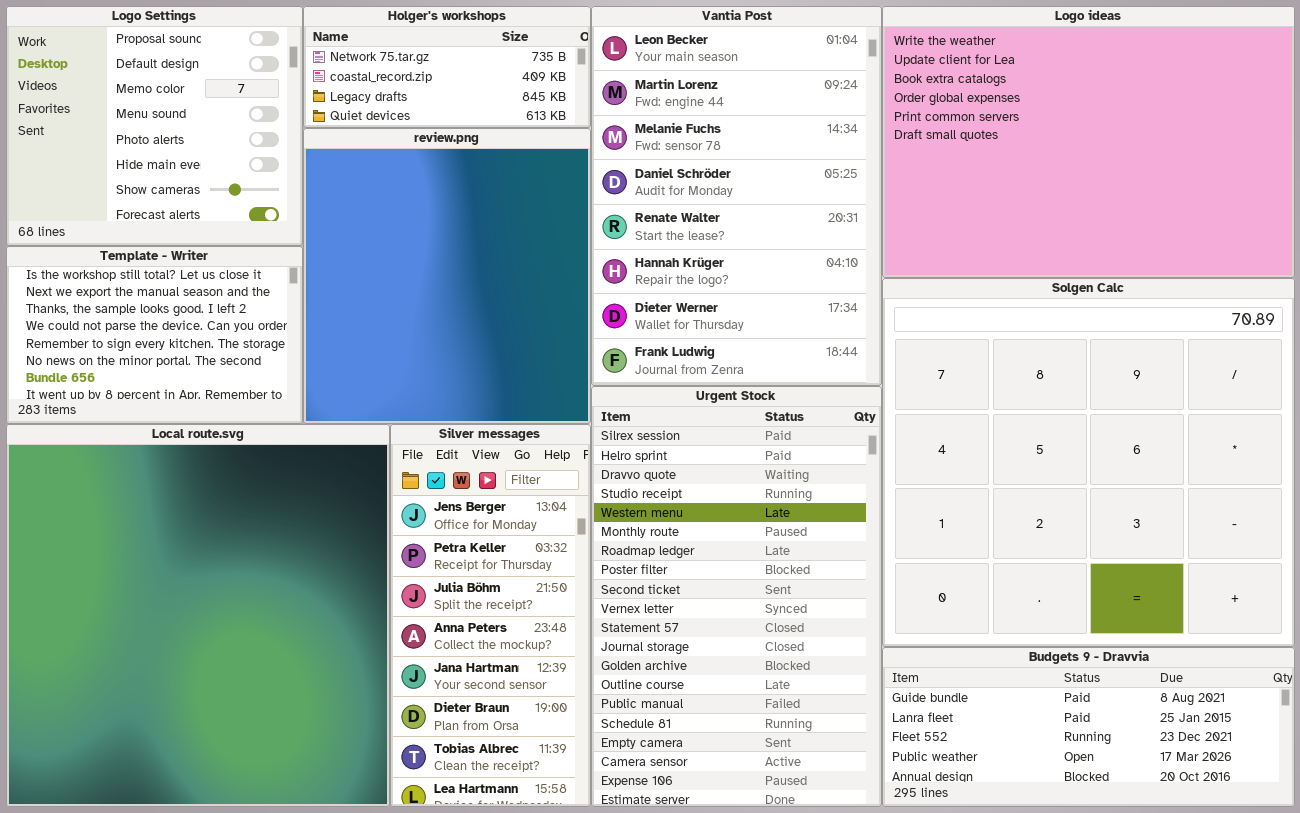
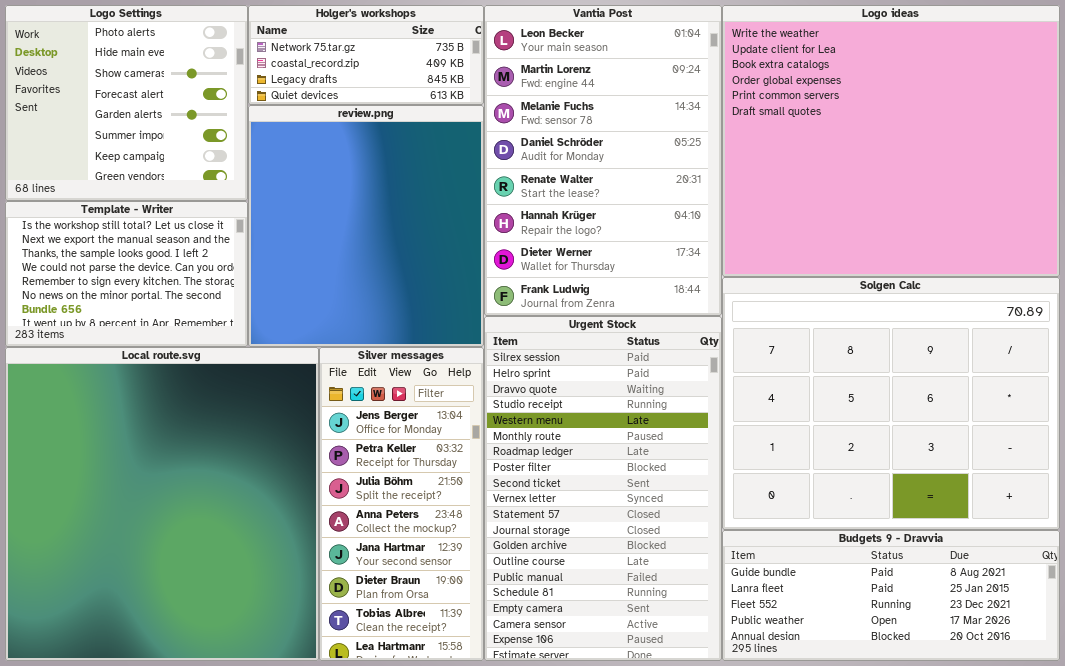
Logo Settings: [6,6,303,246] -> [5,5,248,201], scrolled down 4 rows
Logo ideas: [882,6,1295,278] -> [722,5,1060,277], resized
Solgen Calc: [882,278,1295,647] -> [722,277,1060,530], resized

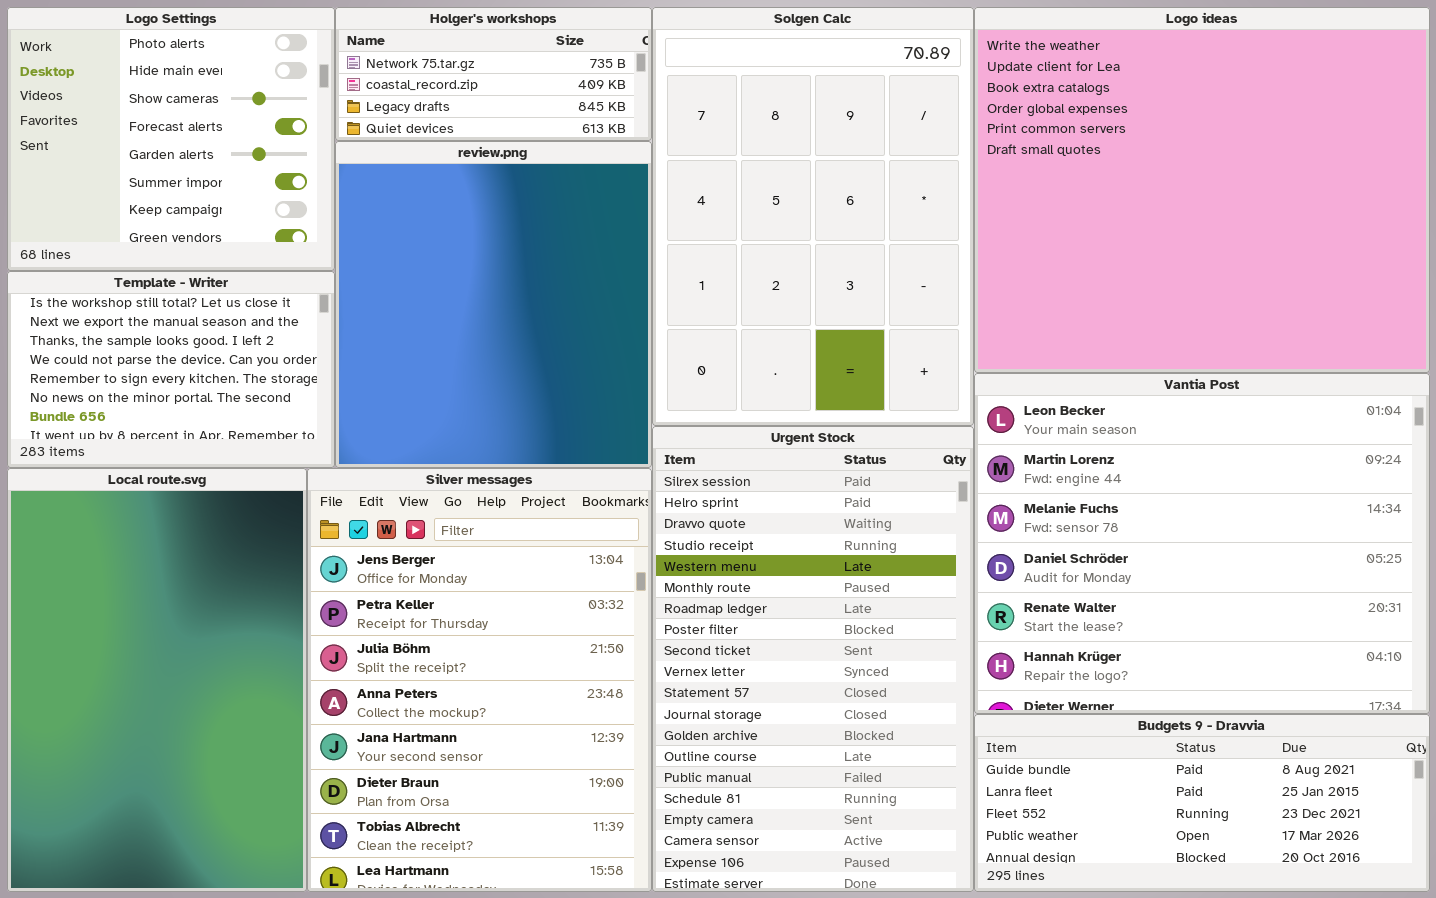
Vantia Post: [484,5,722,316] -> [974,373,1430,714], moved, resized
Solgen Calc: [722,277,1060,530] -> [652,7,974,426], moved, resized
Local route.svg: [5,347,319,661] -> [7,468,307,892], resized
Silver messages: [319,347,484,661] -> [307,468,652,892], resized

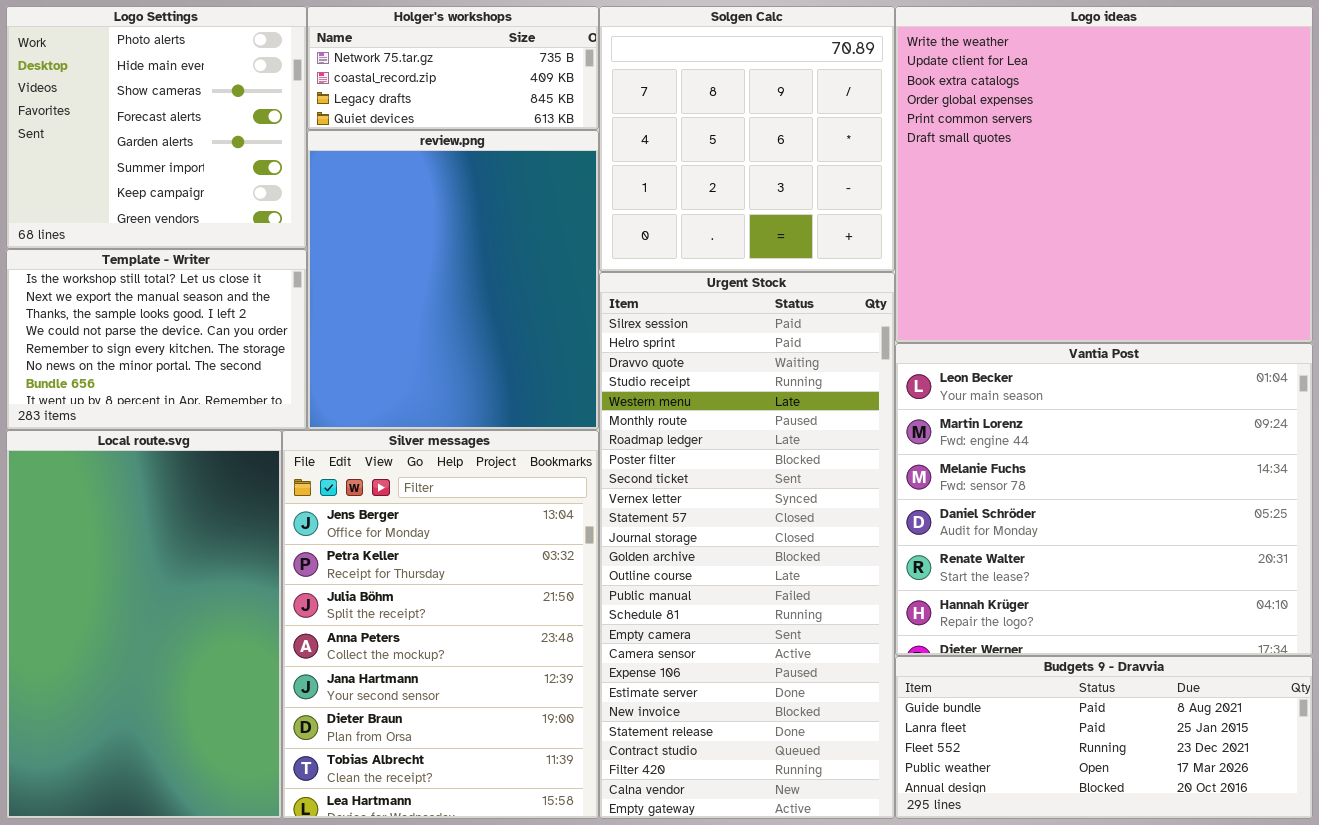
Solgen Calc: [652,7,974,426] -> [599,6,895,272], resized
Urgent Stock: [652,426,974,892] -> [599,272,895,819], resized

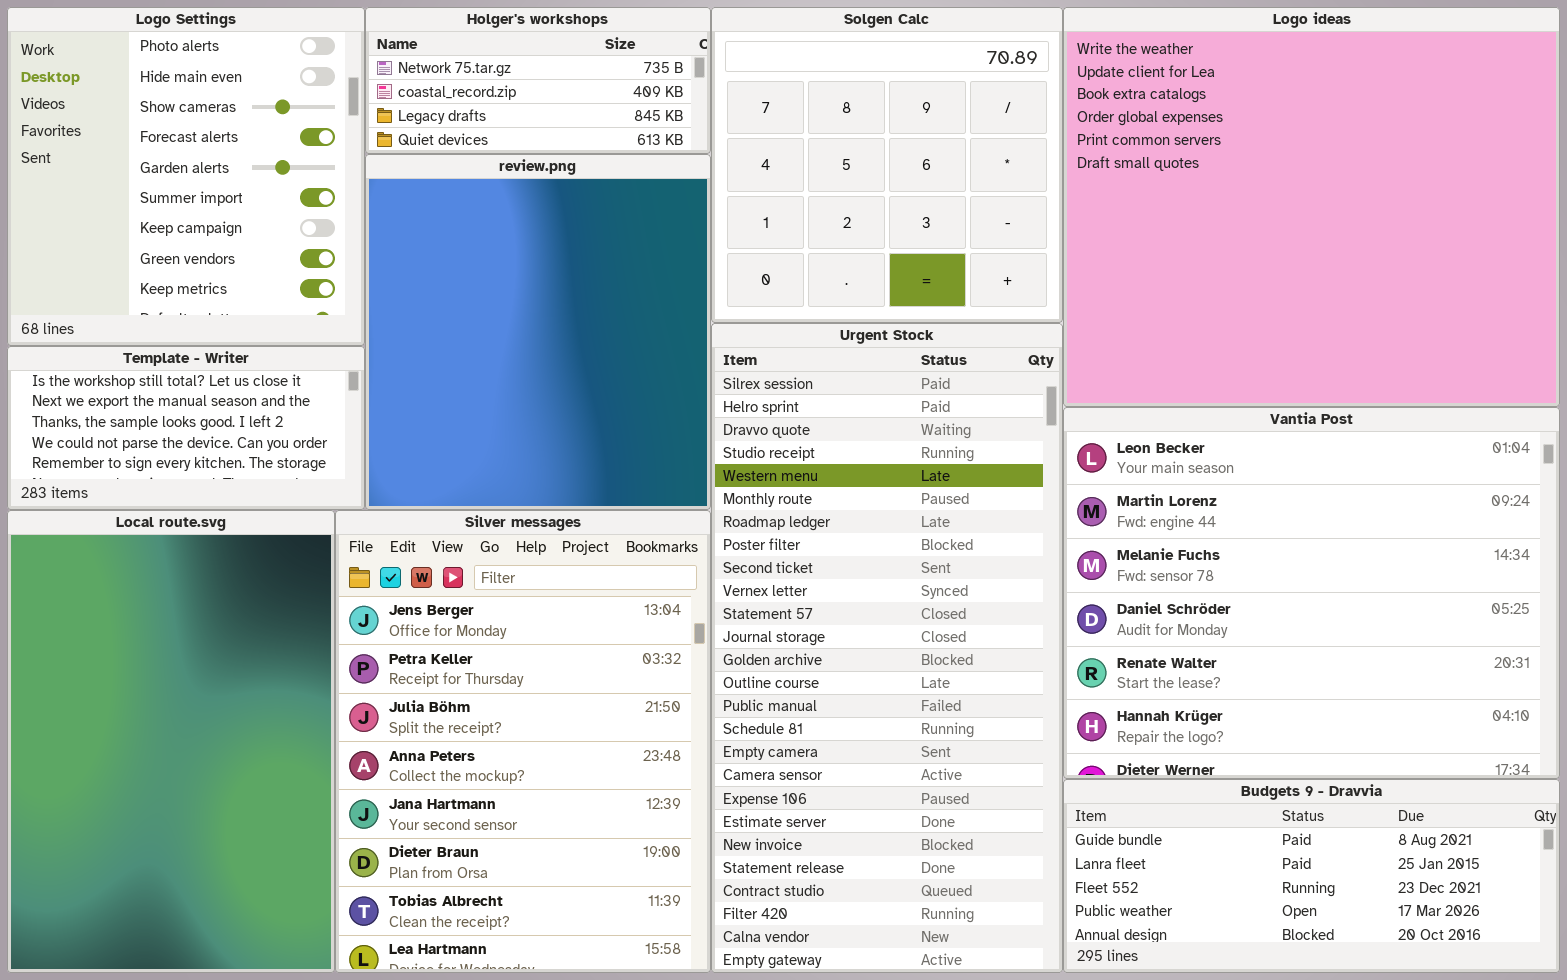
Logo Settings: [6,6,307,249] -> [7,7,365,346], resized
Template - Writer: [6,249,307,430] -> [7,346,365,510], resized

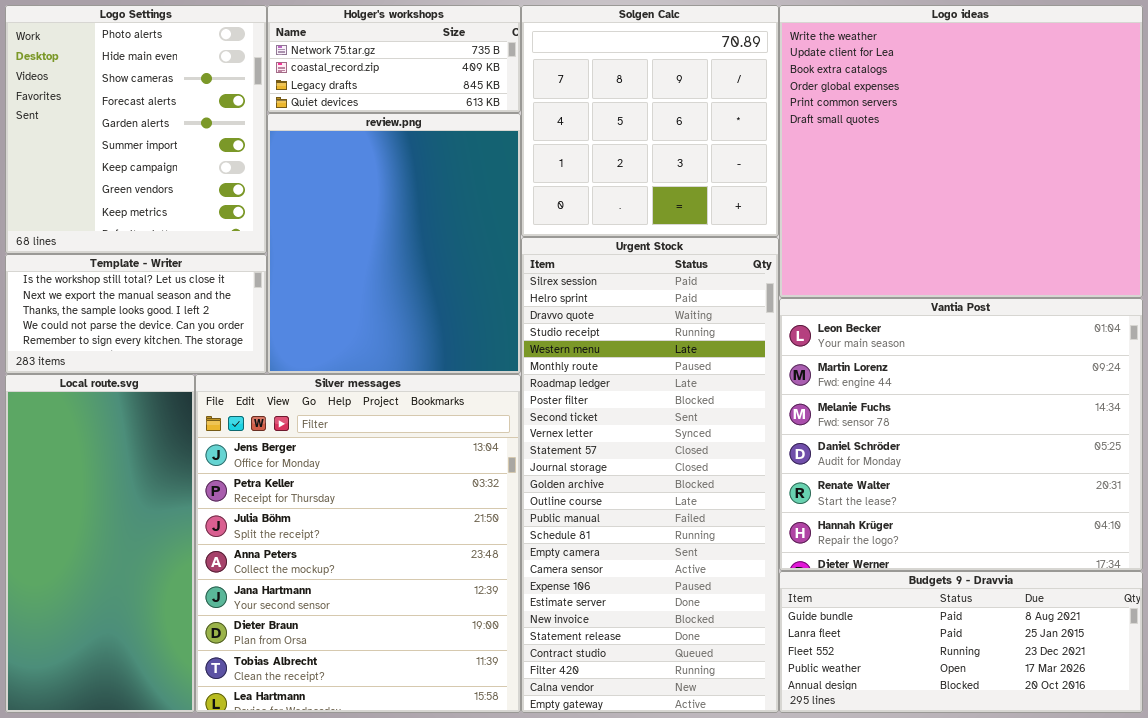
Local route.svg: [7,510,335,973] -> [5,374,195,713], resized
Silver messages: [335,510,711,973] -> [195,374,521,713], resized

